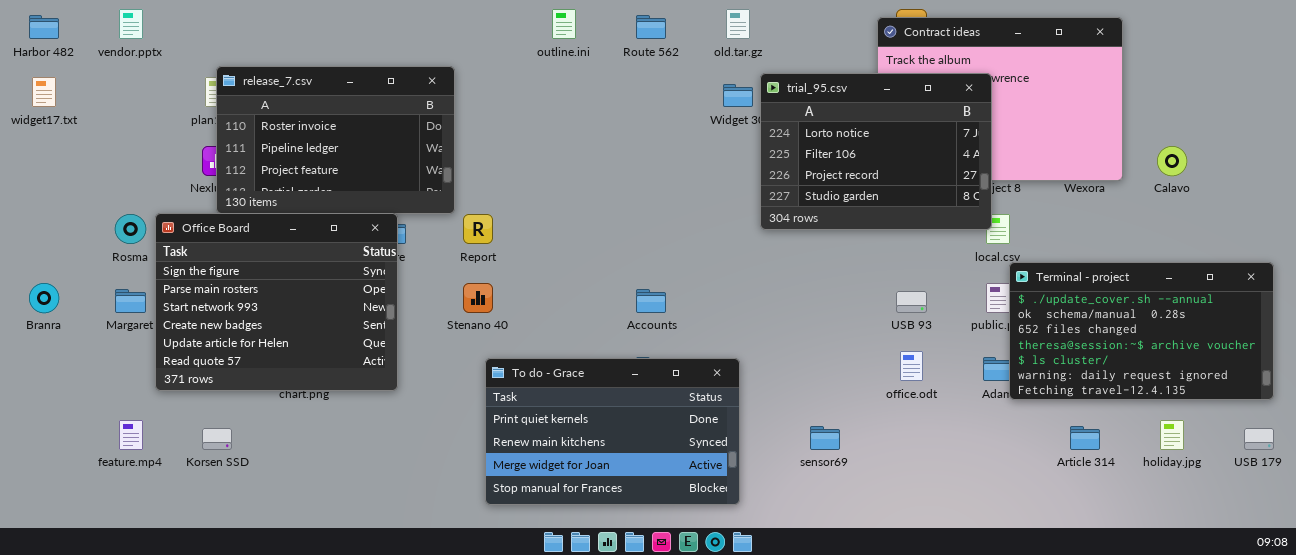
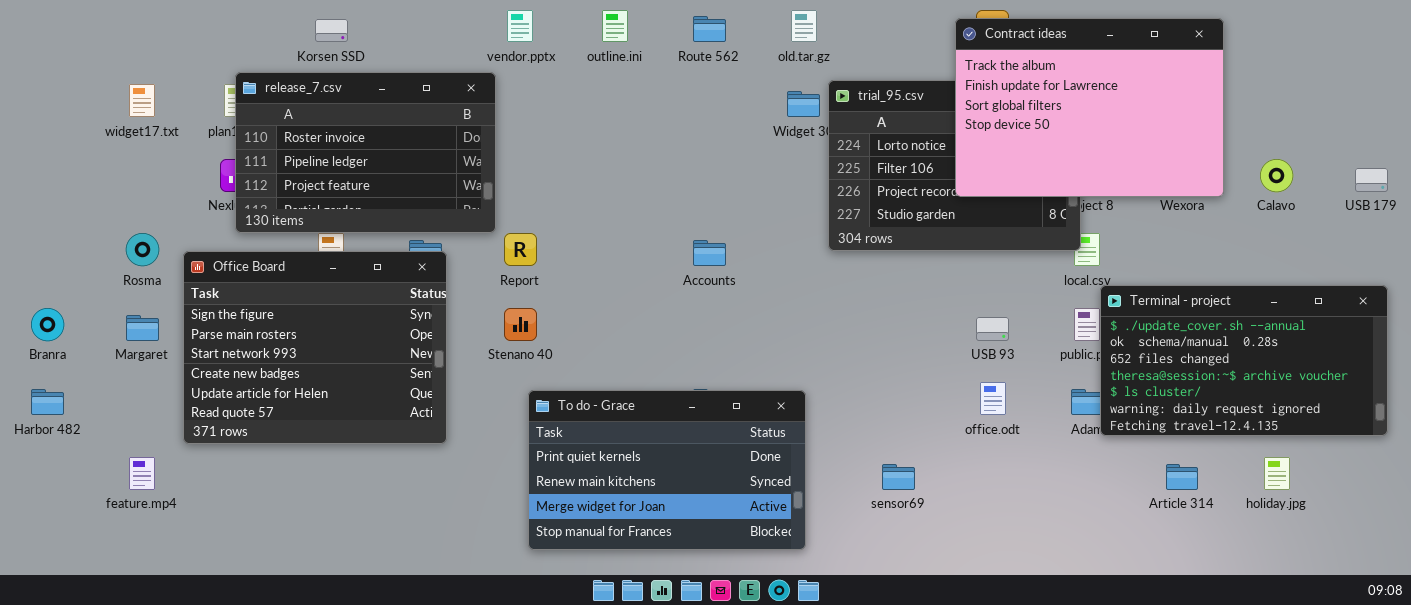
vendor.pptx: [119,9,143,39] -> [507,10,533,42], moved
Harbor 482: [29,15,59,39] -> [31,389,64,415], moved
Contract ideas: [877,17,1123,181] -> [955,18,1224,197], raised
widget17.txt: [32,77,56,107] -> [129,84,155,117], moved
Office Board: [155,213,398,391] -> [183,251,447,444], moved
Accounts: [636,289,666,313] -> [693,240,726,266], moved
Korsen SSD: [202,428,232,450] -> [315,19,348,42], moved
USB 179: [1244,428,1274,450] -> [1355,168,1388,192], moved

